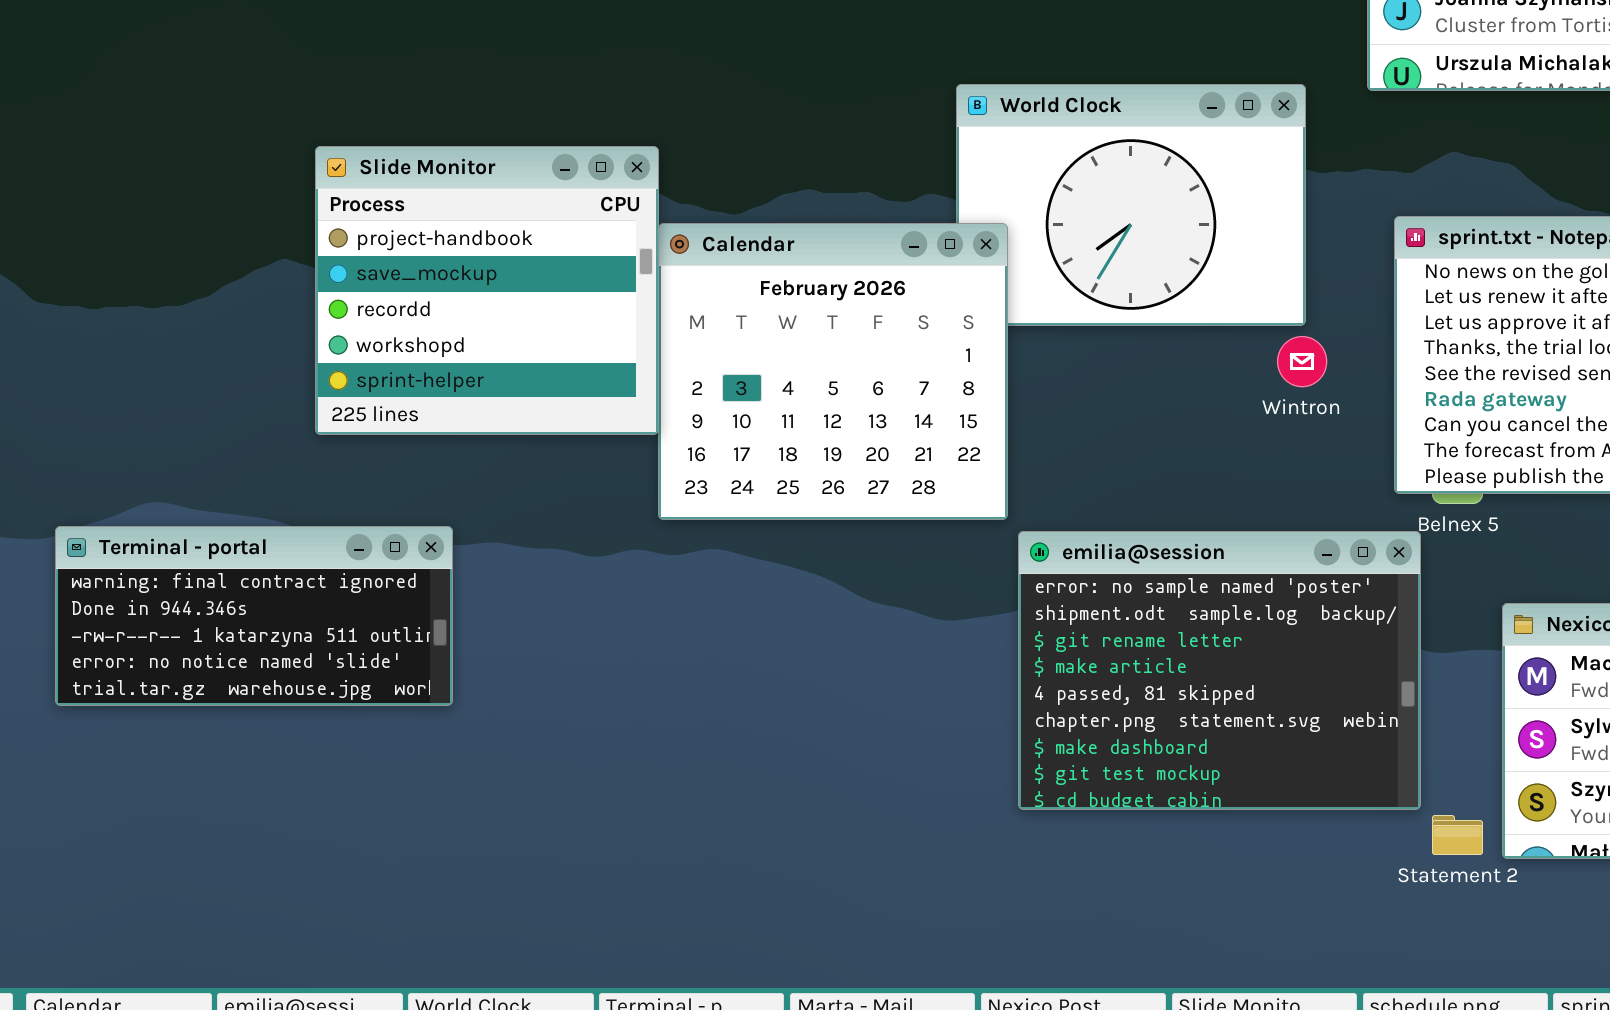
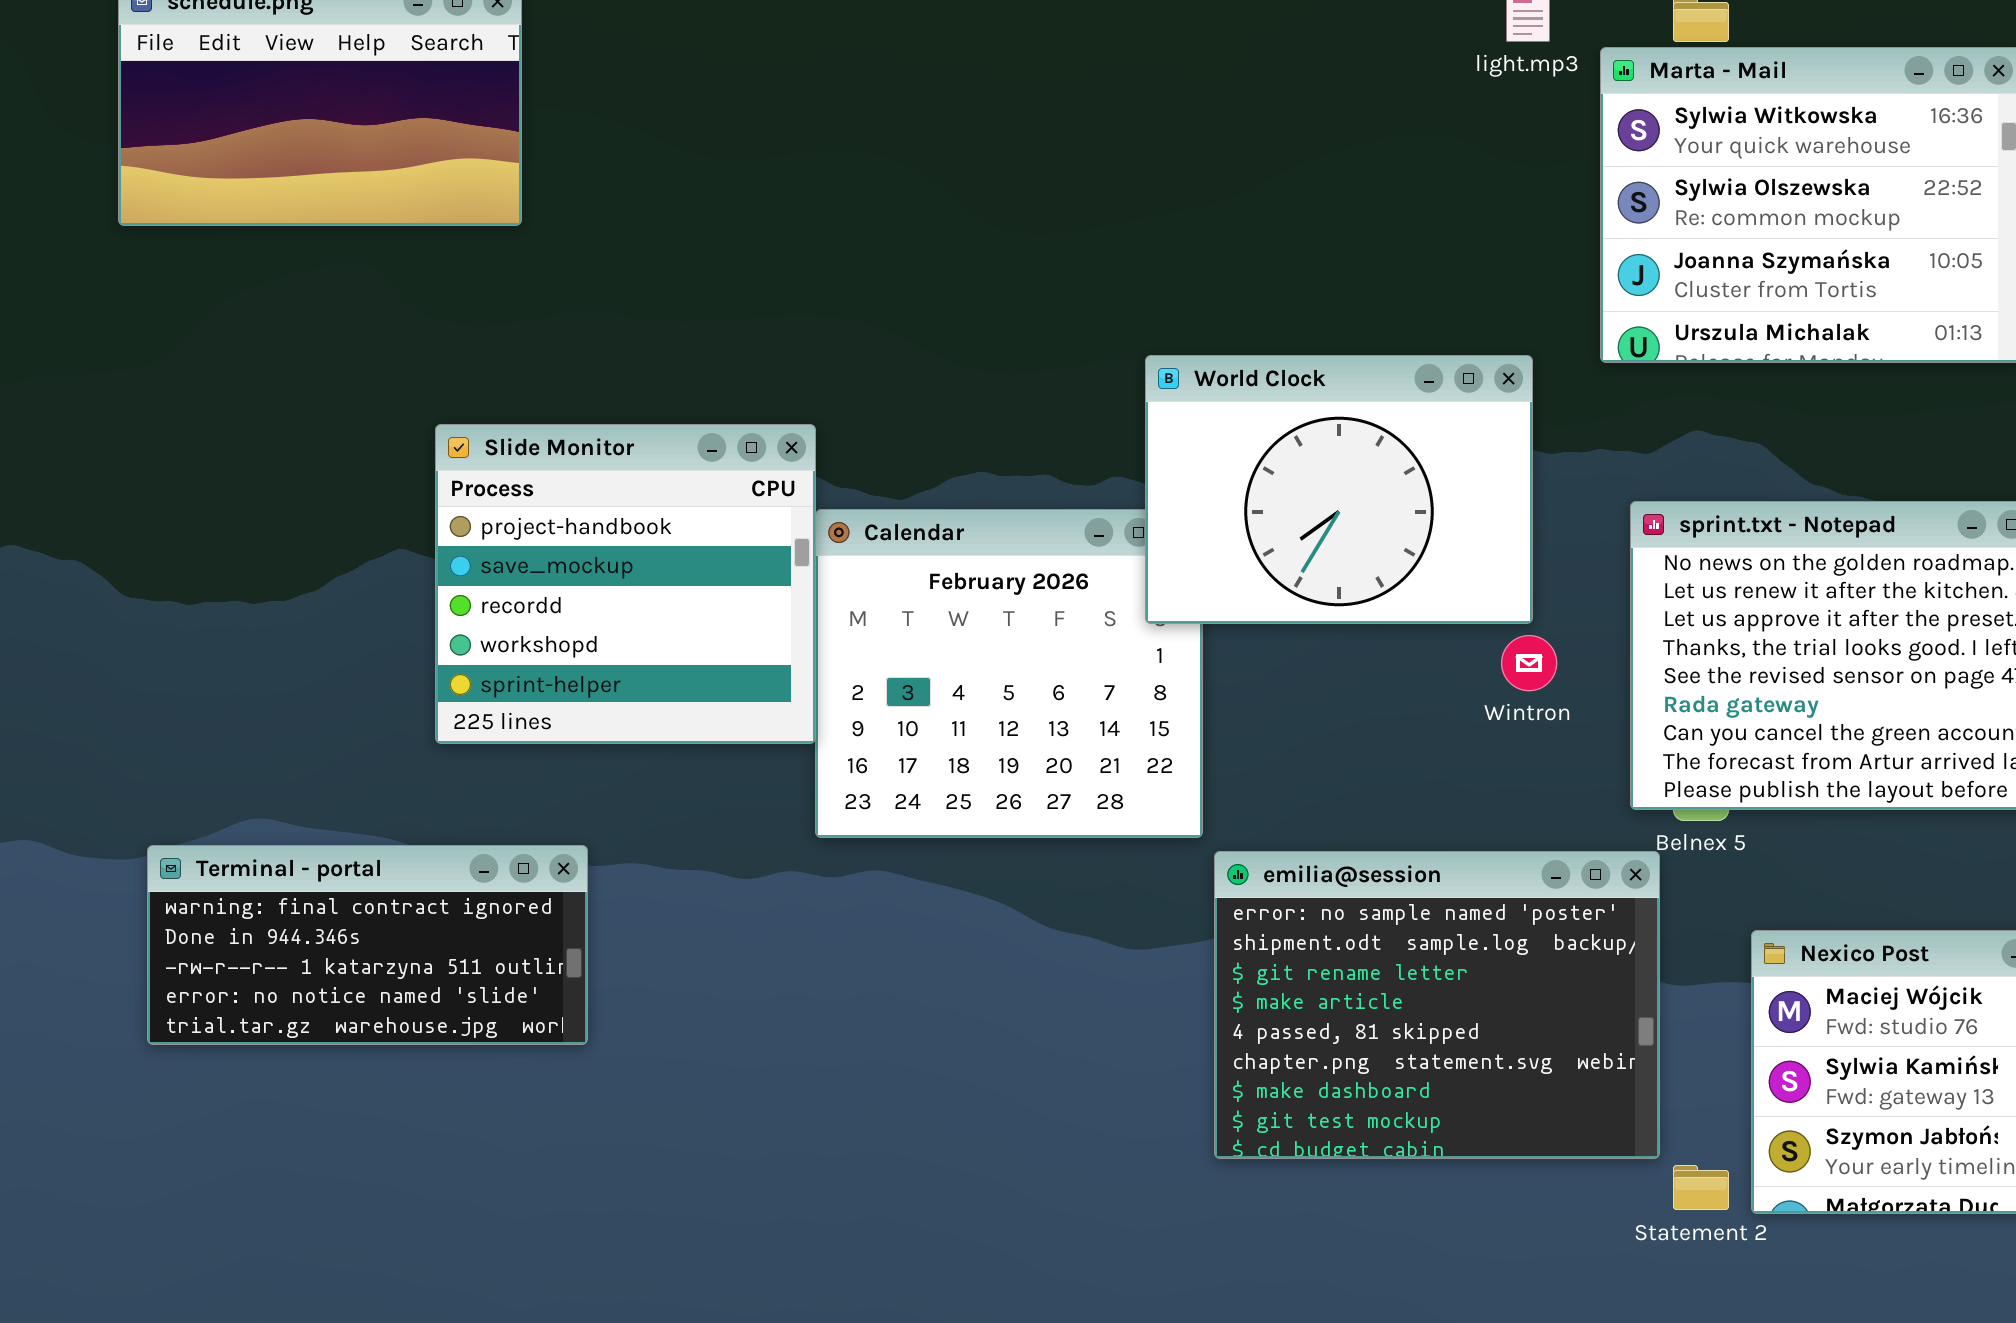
World Clock: [956,84,1306,326] -> [1145,355,1533,624], raised

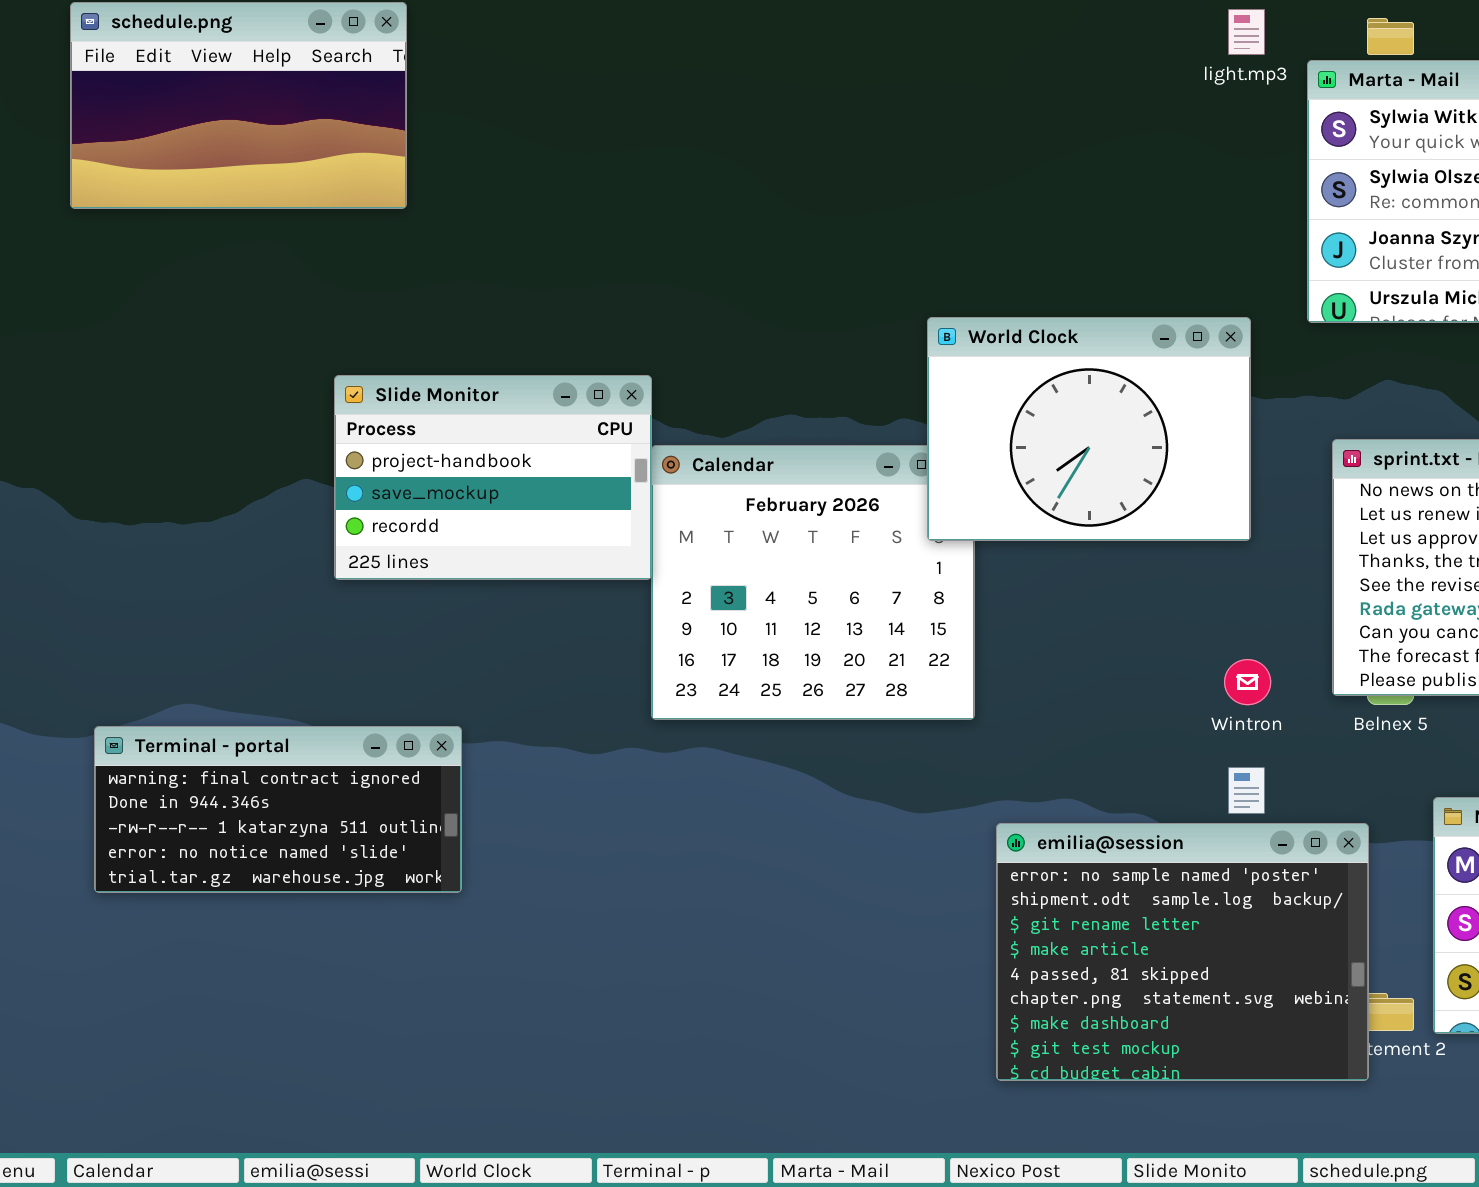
Slide Monitor: [435,424,816,744] -> [334,375,652,580], resized
Wintron: [1501,635,1557,691] -> [1224,659,1271,705], moved
emilia@session: [1214,851,1660,1159] -> [996,823,1369,1081], moved

